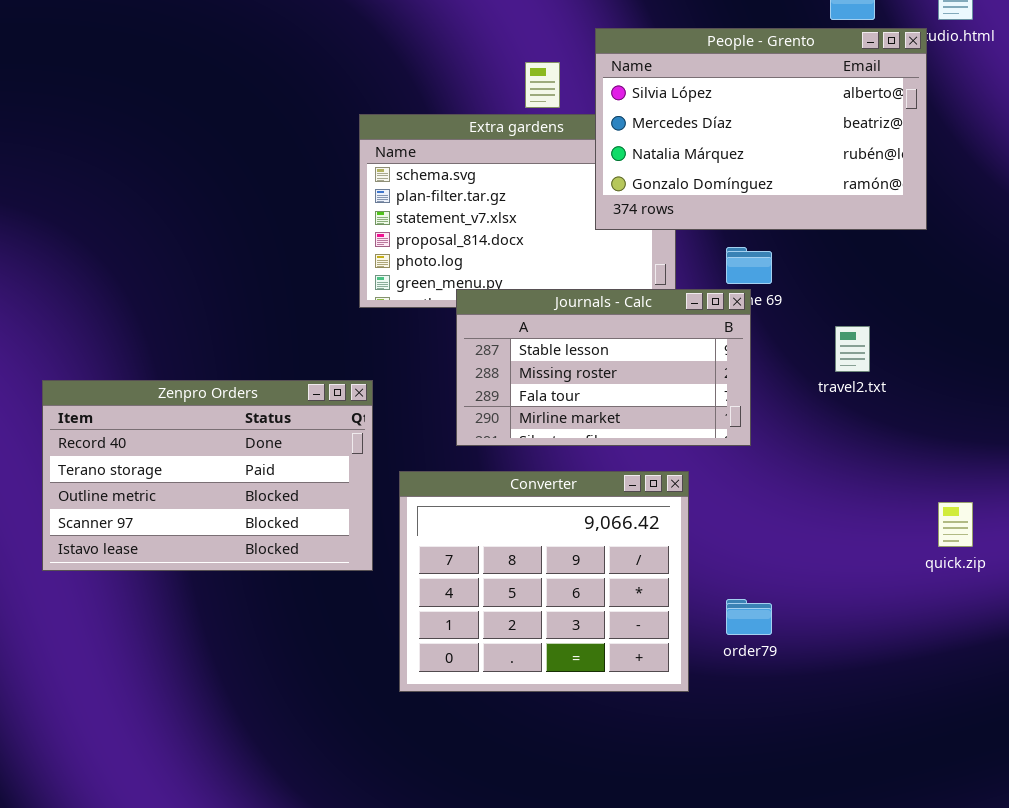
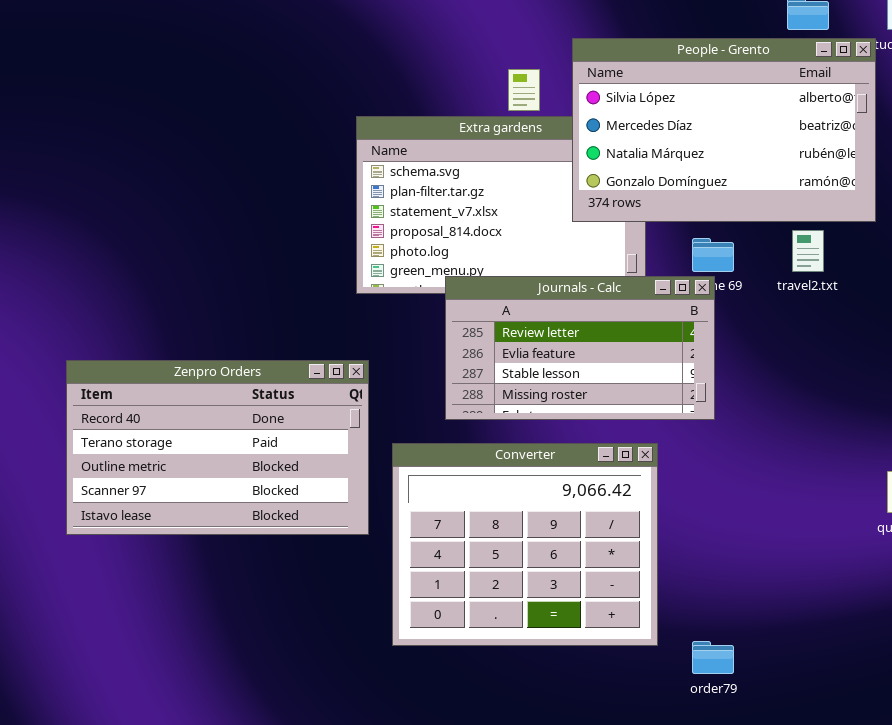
Journals - Calc: [456,289,751,446] -> [445,276,715,420], scrolled up 2 rows
travel2.txt: [835,326,870,372] -> [792,230,824,272], moved
order79: [726,599,772,635] -> [692,641,734,674], moved

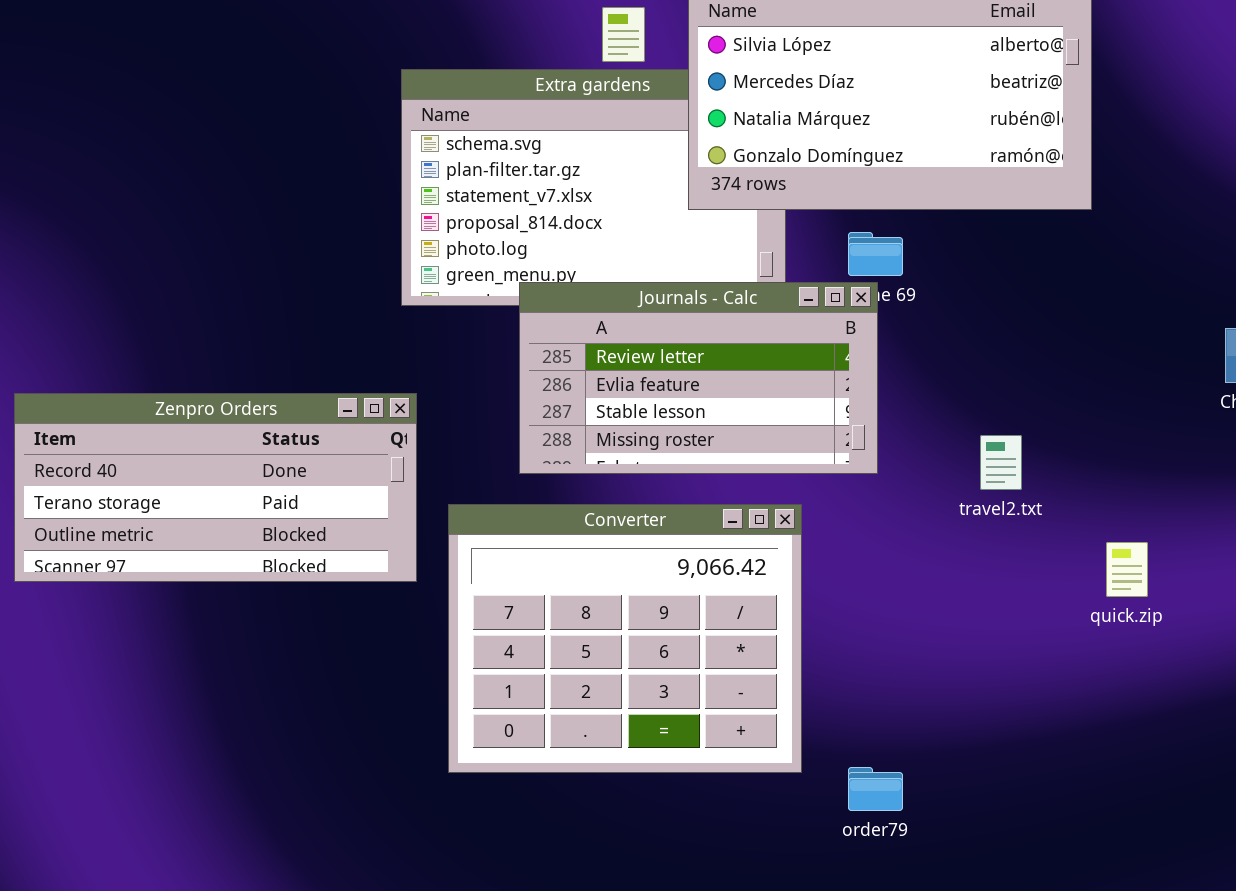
travel2.txt: [792,230,824,272] -> [980,435,1022,490], moved
Zenpro Orders: [66,360,369,535] -> [14,393,417,582], resized

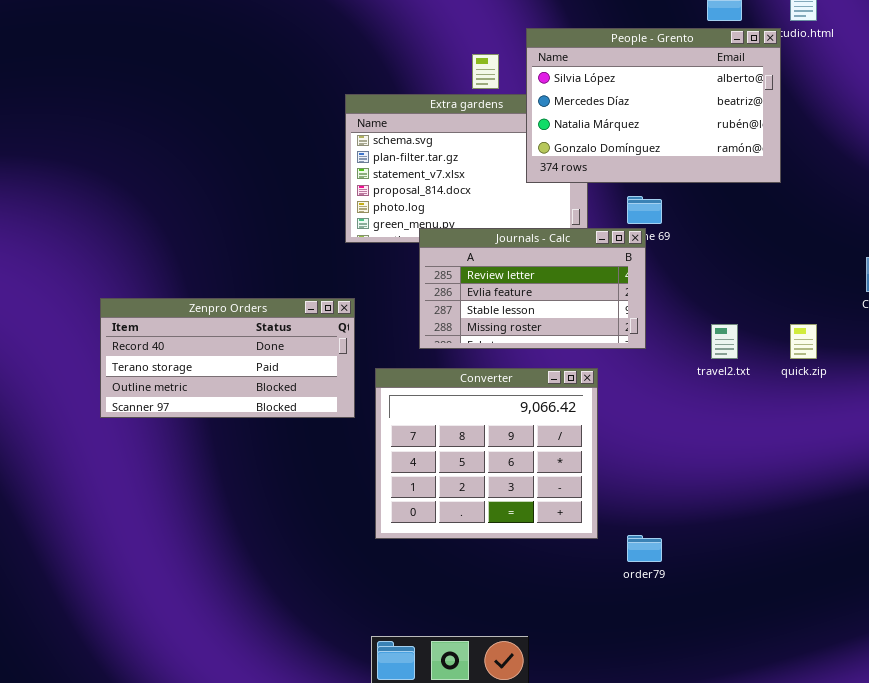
quick.zip: [1106,542,1148,597] -> [790,324,817,359], moved

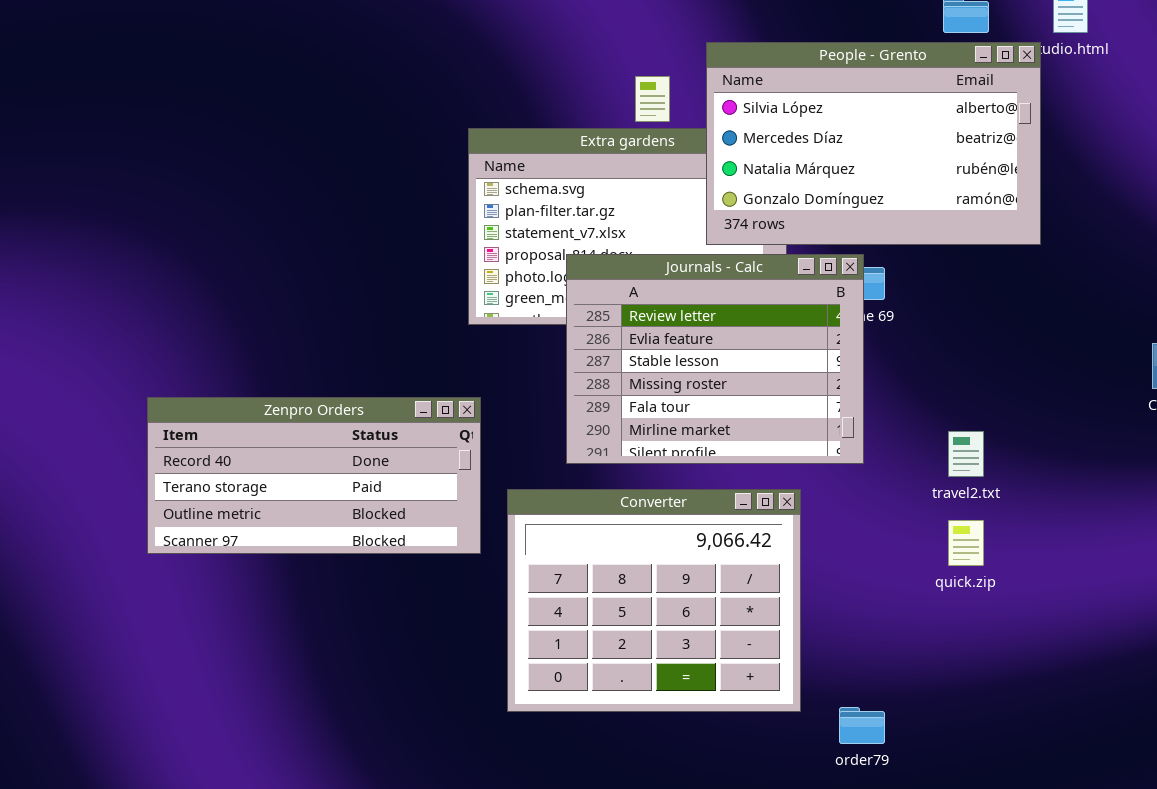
Journals - Calc: [419,228,646,349] -> [566,254,864,464], resized
quick.zip: [790,324,817,359] -> [948,520,984,566], moved

